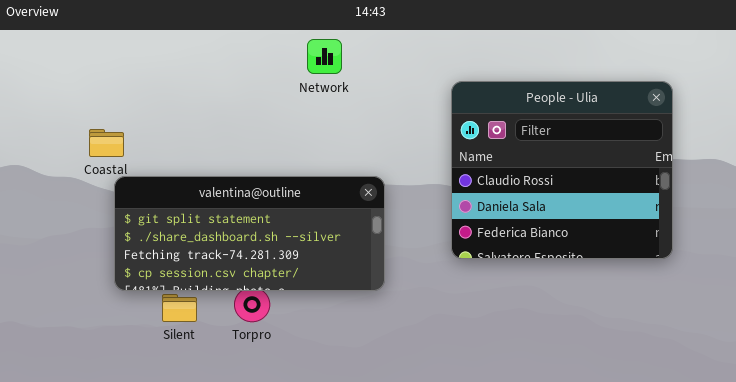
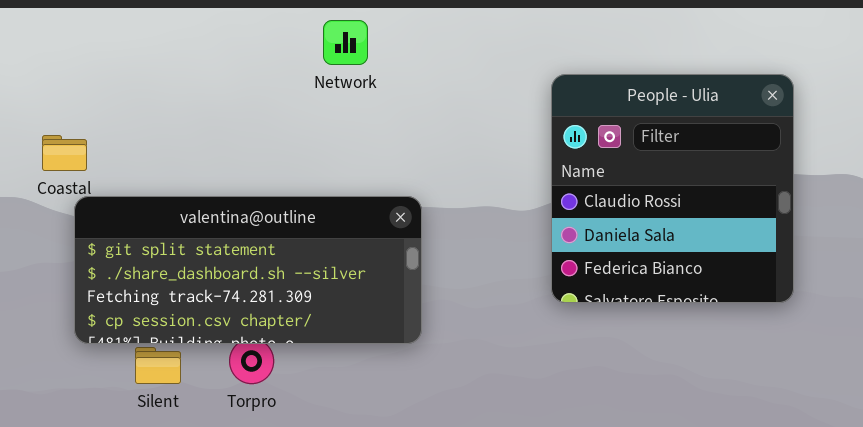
People - Ulia: [451,81,673,259] -> [551,74,794,303], resized

